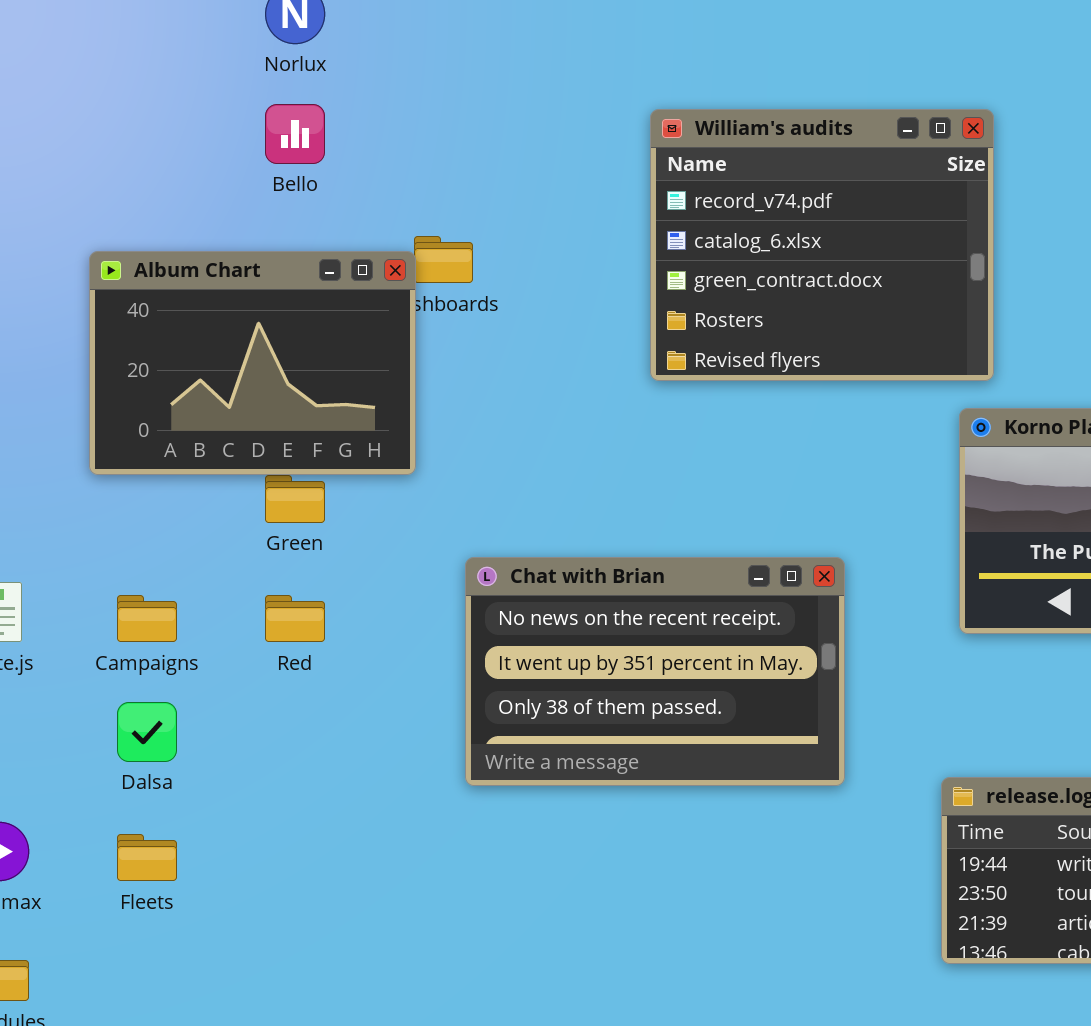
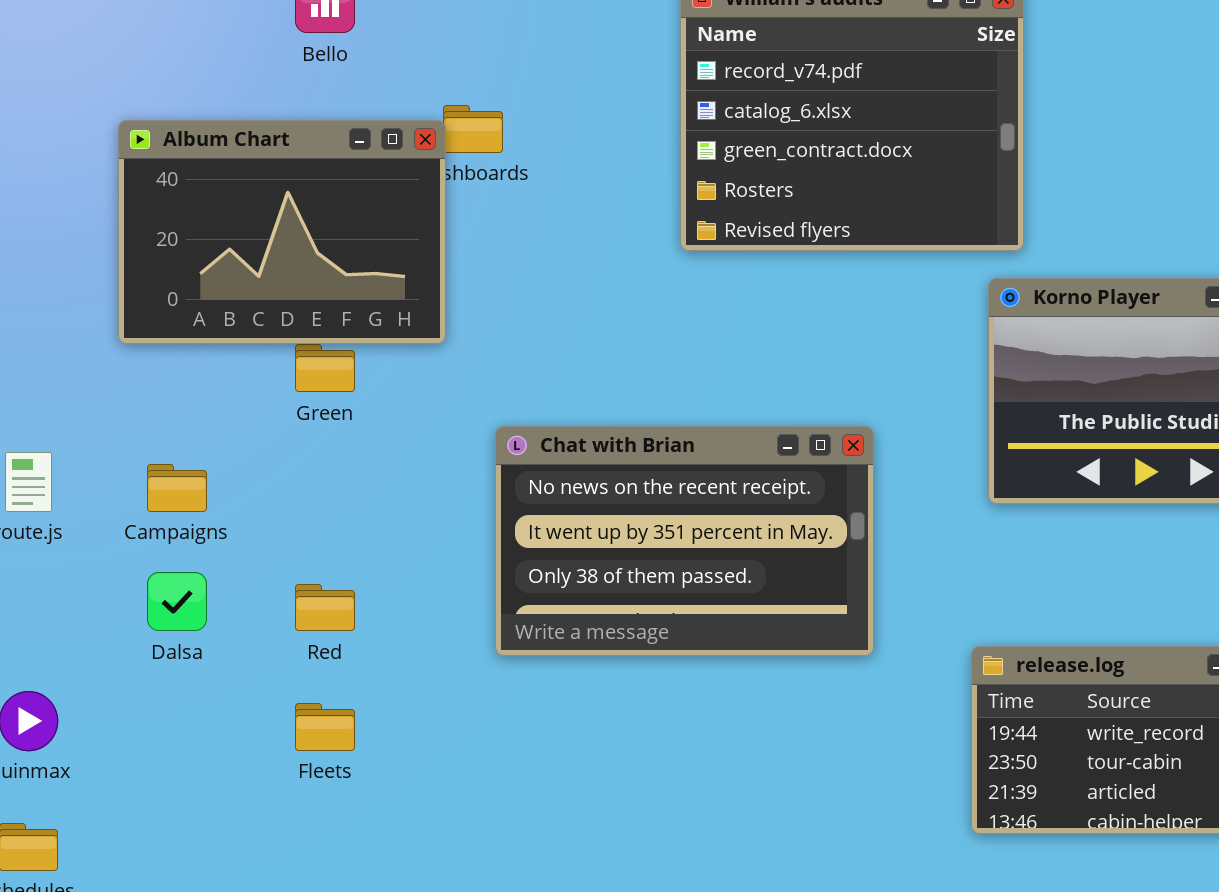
Red: [265,595,325,642] -> [295,584,355,631], moved
Fleets: [117,834,177,881] -> [295,703,355,751], moved

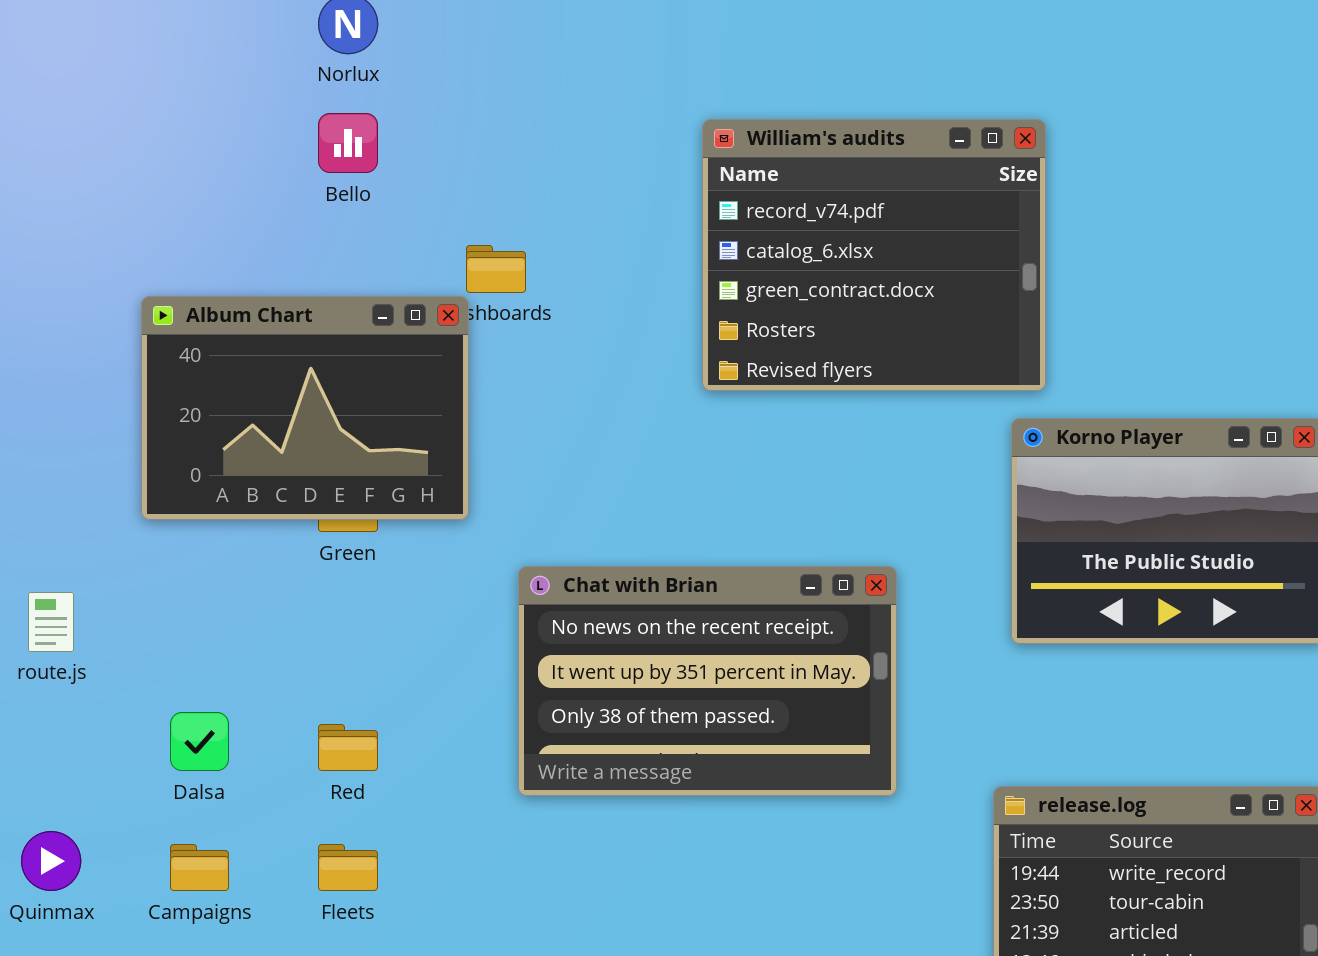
Album Chart: [118,120,446,344] -> [141,296,469,520], moved
Campaigns: [147,464,207,512] -> [170,844,229,891], moved

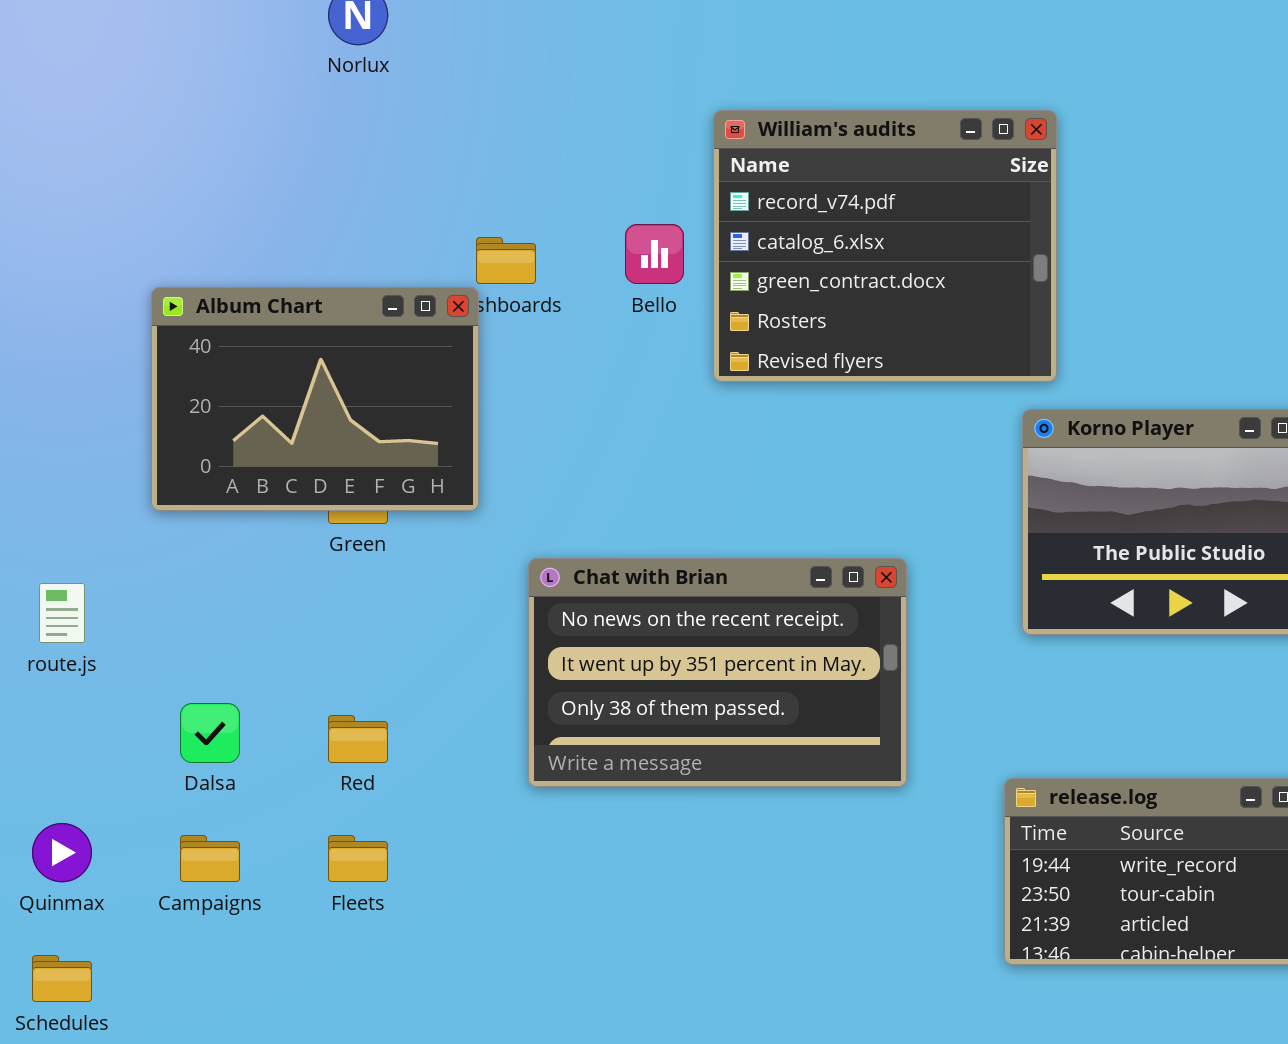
Bello: [318,113,378,173] -> [625,224,684,284], moved

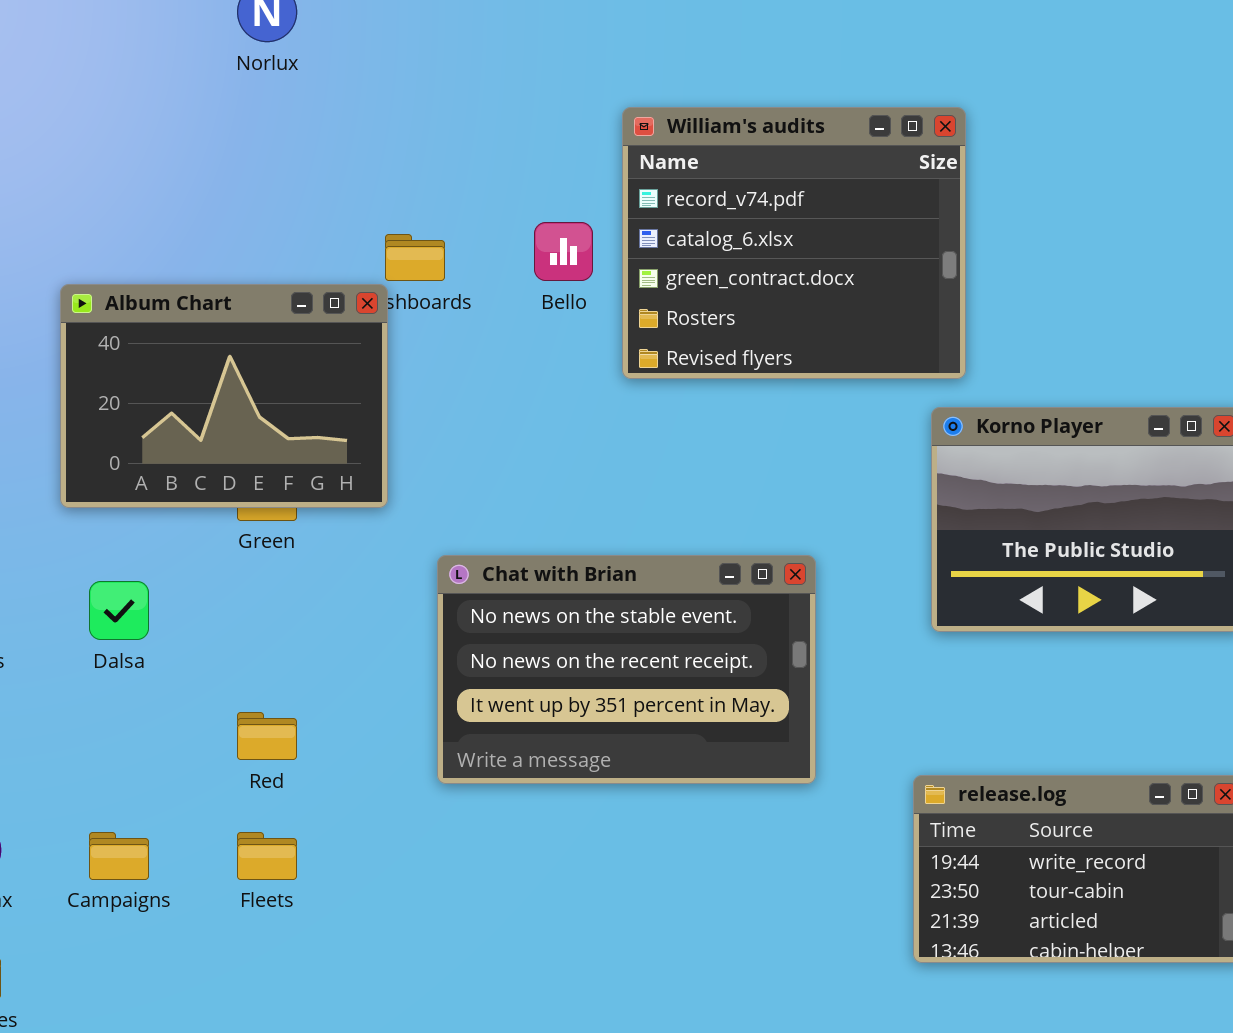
Chat with Brian: [528,558,907,787] -> [437,555,816,784], scrolled up 1 row
Dalsa: [180,703,240,763] -> [89,581,149,640], moved

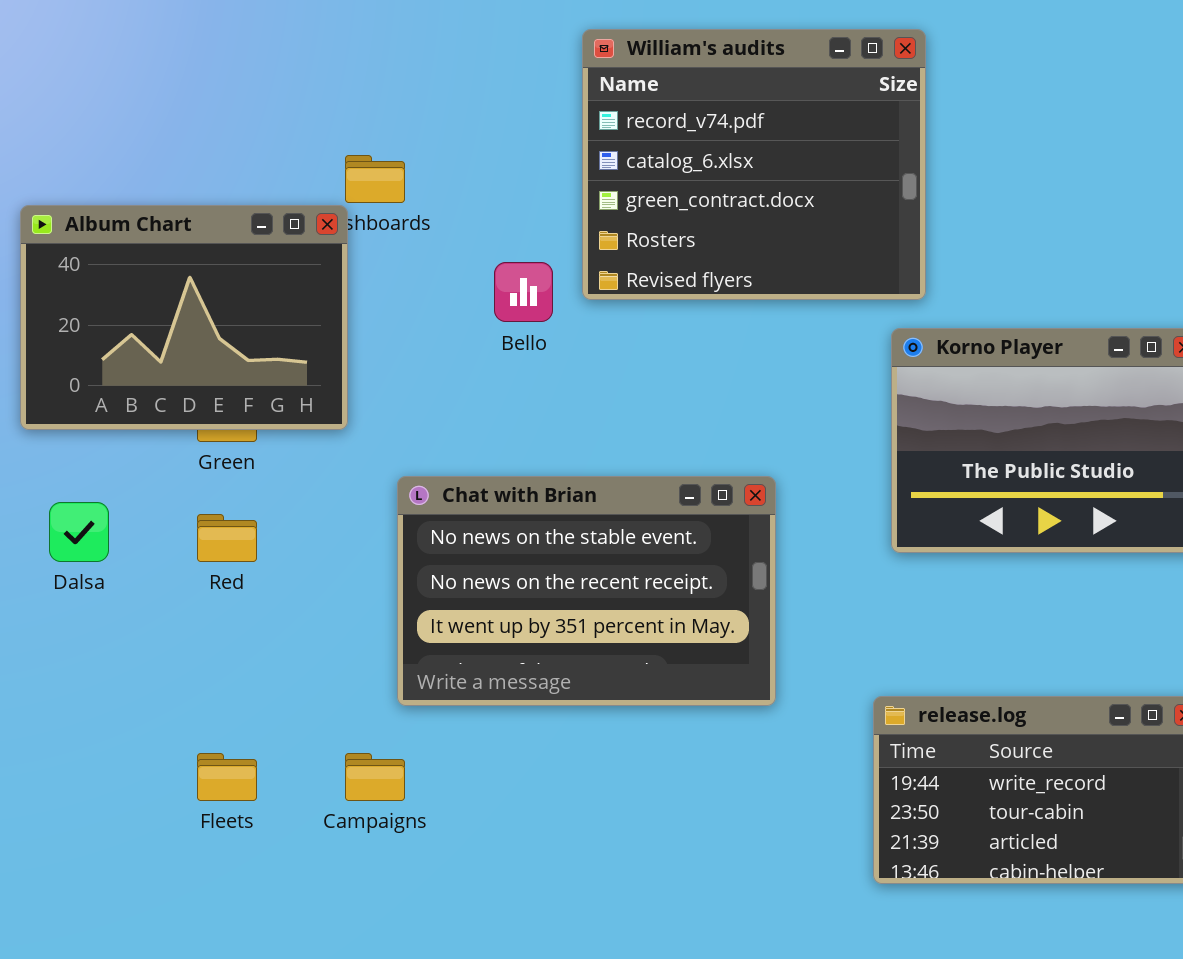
Bello: [534,222,593,281] -> [494,262,553,322], moved
Red: [237,712,297,760] -> [197,514,257,562], moved
Campaigns: [89,832,149,880] -> [345,753,405,801], moved

